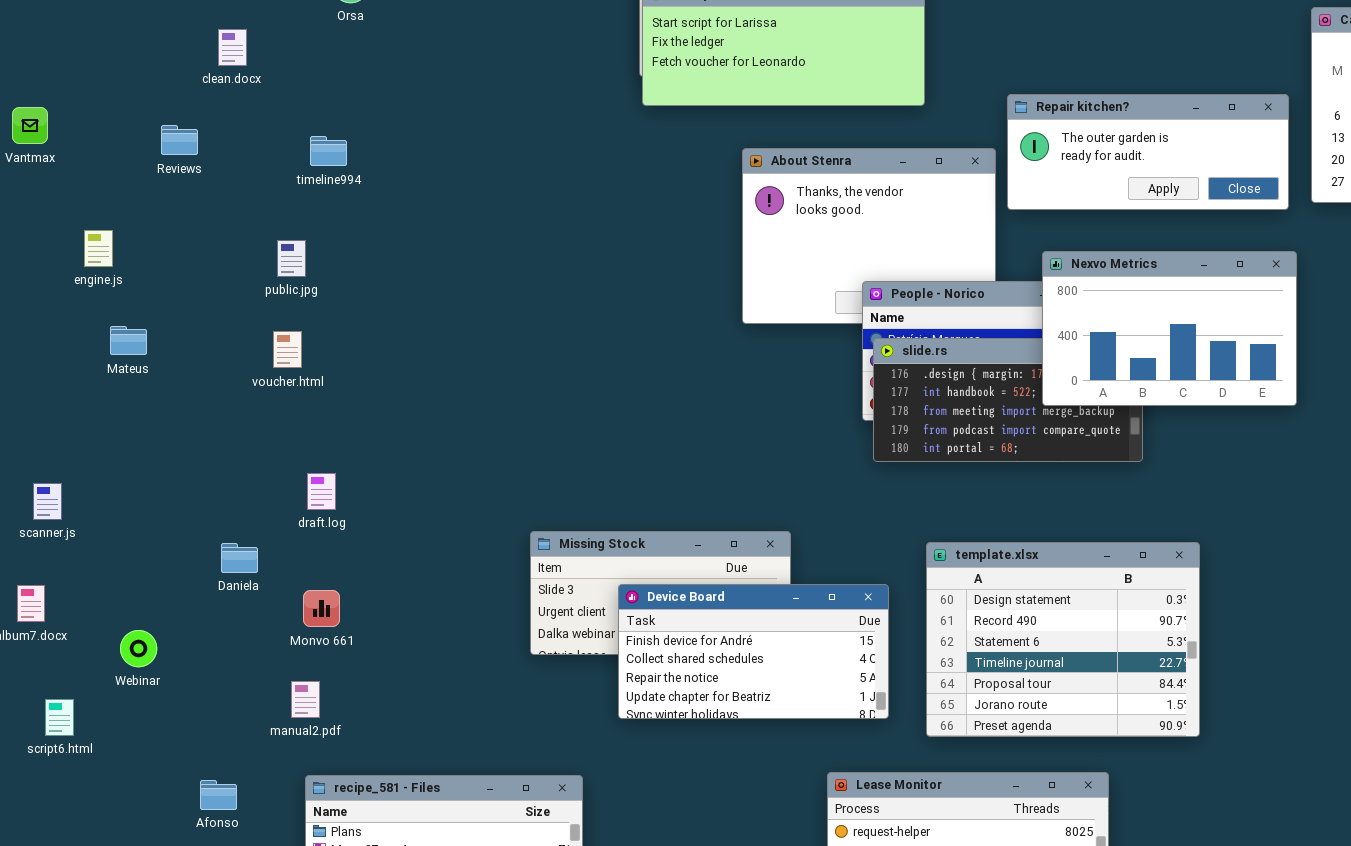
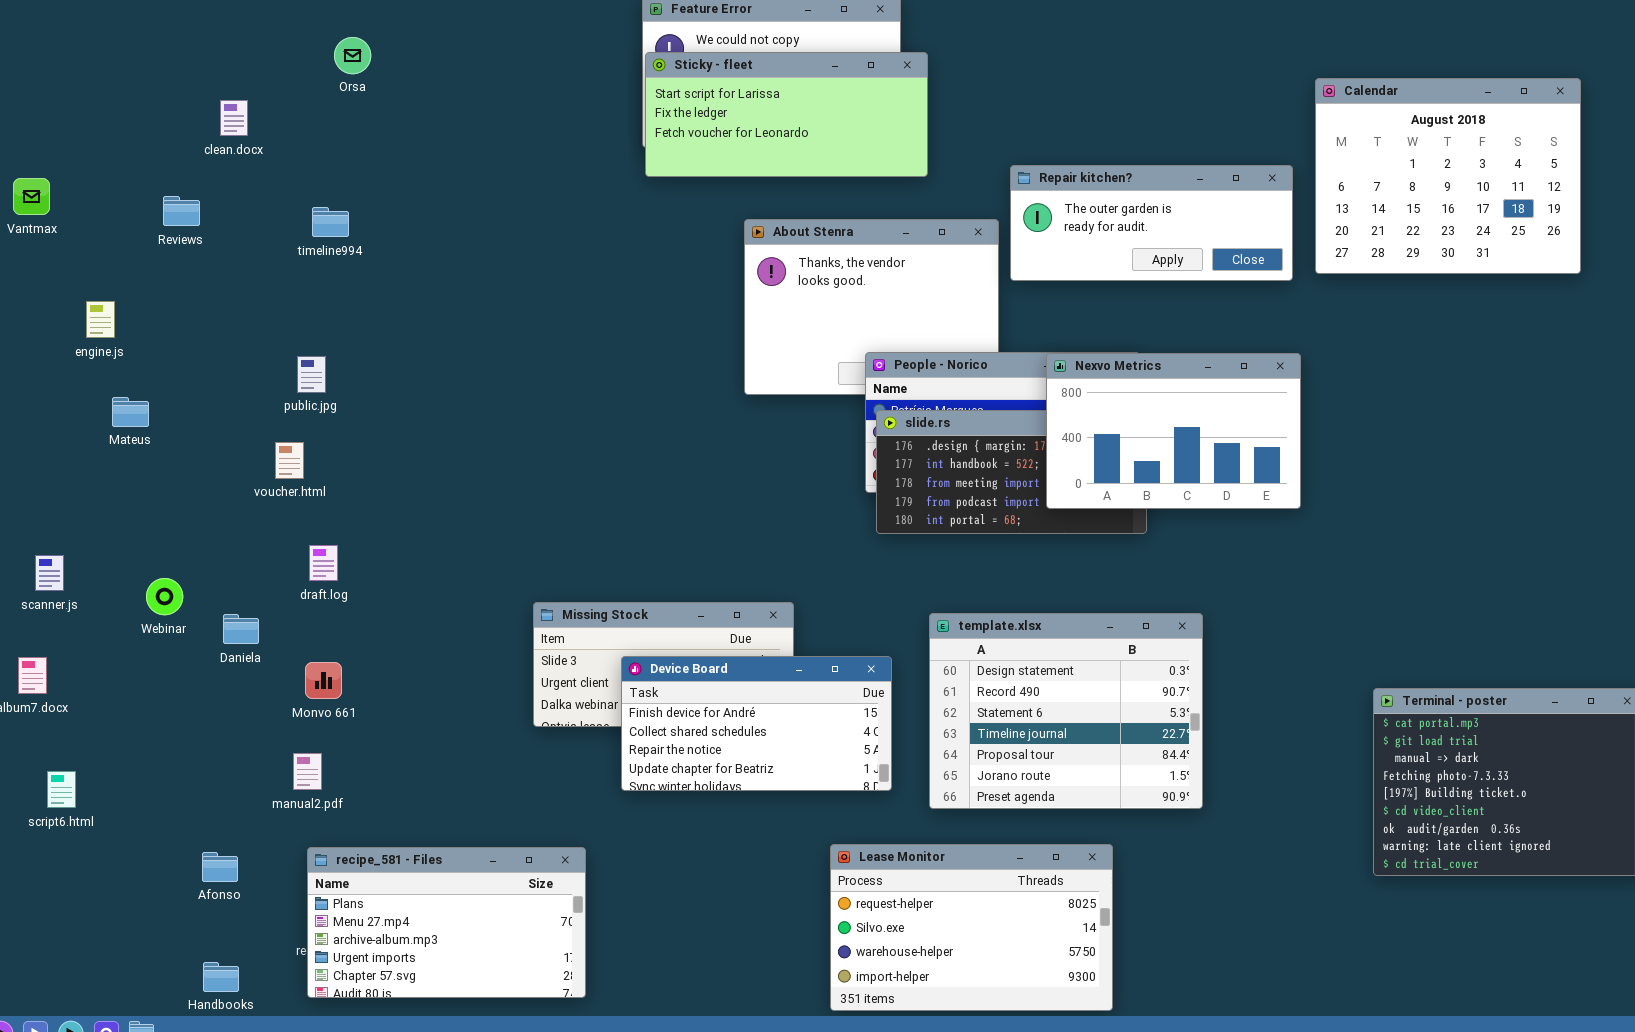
public.jpg: [277,240,306,277] -> [297,356,326,393], moved
Nexvo Metrics: [1042,251,1297,406] -> [1046,353,1301,509], moved
voucher.html: [273,331,302,368] -> [275,442,304,479], moved
Webinar: [120,630,157,667] -> [146,578,183,615], moved

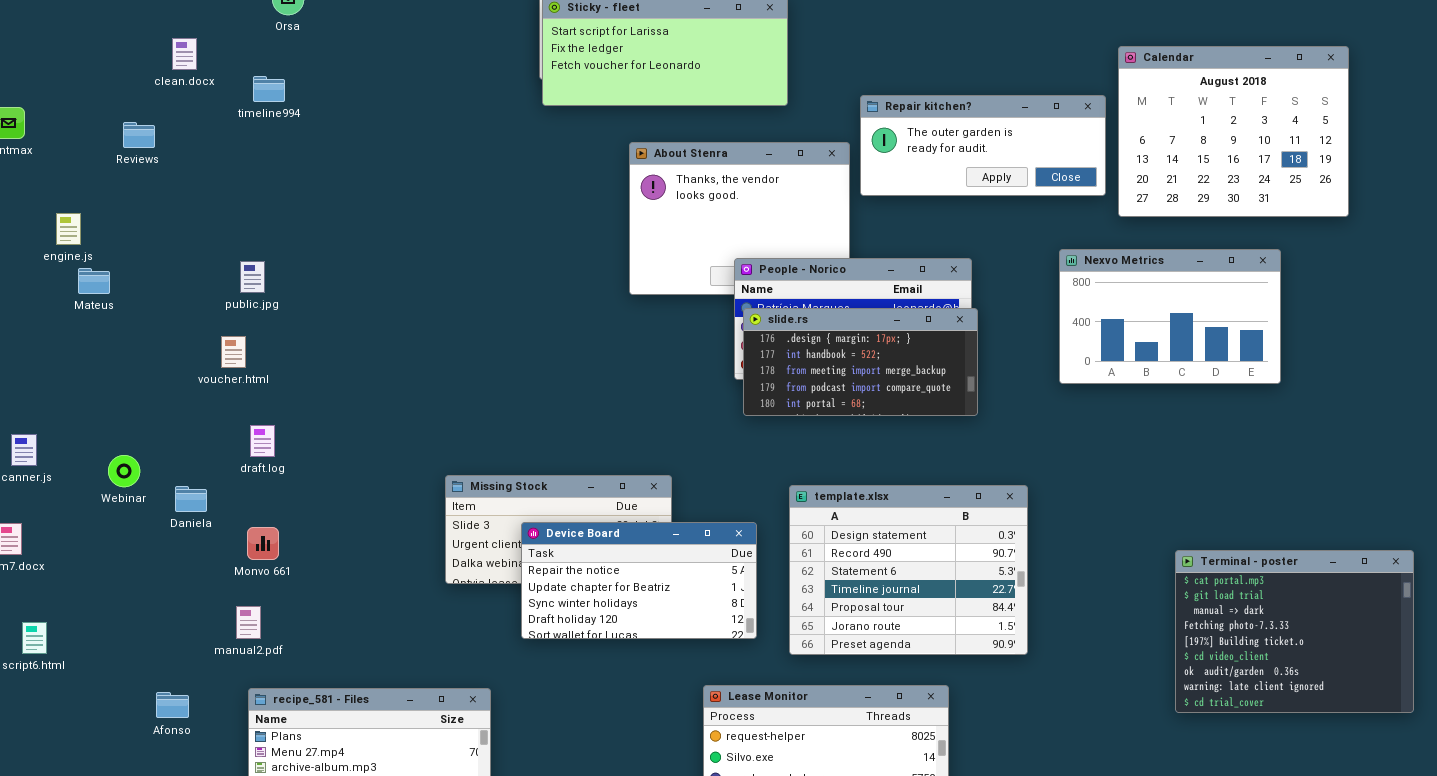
Calendar: [1315,78,1581,274] -> [1118,46,1349,217], moved
timeline994: [312,207,349,237] -> [253,76,285,102], moved
Nexvo Metrics: [1046,353,1301,509] -> [1059,249,1281,384], moved
Mateus: [112,397,149,427] -> [78,268,110,294], moved
Device Board: [621,656,892,791] -> [521,522,757,639], scrolled down 2 rows

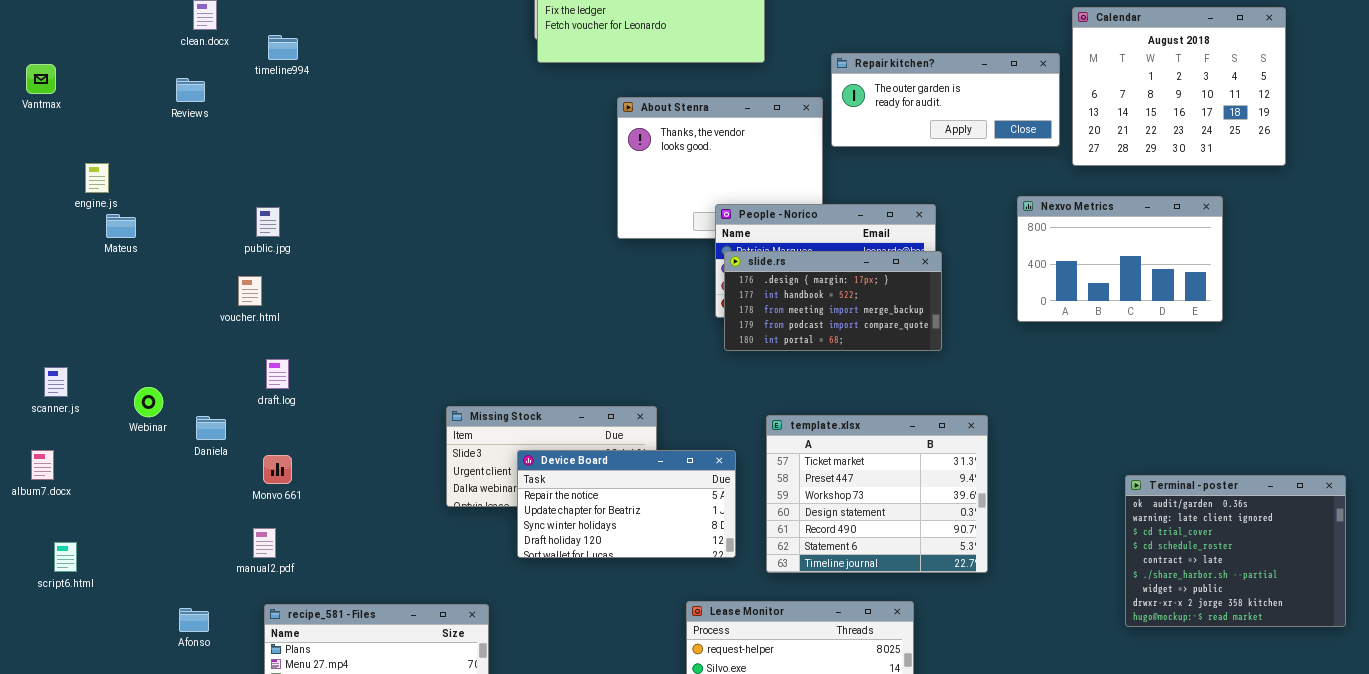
Reviews: [123,122,155,148] -> [176,78,205,102], moved
template.xlsx: [789,485,1028,655] -> [766,415,988,573], scrolled up 3 rows
Terminal - poster: [1175,550,1414,713] -> [1125,475,1346,627], scrolled down 6 rows

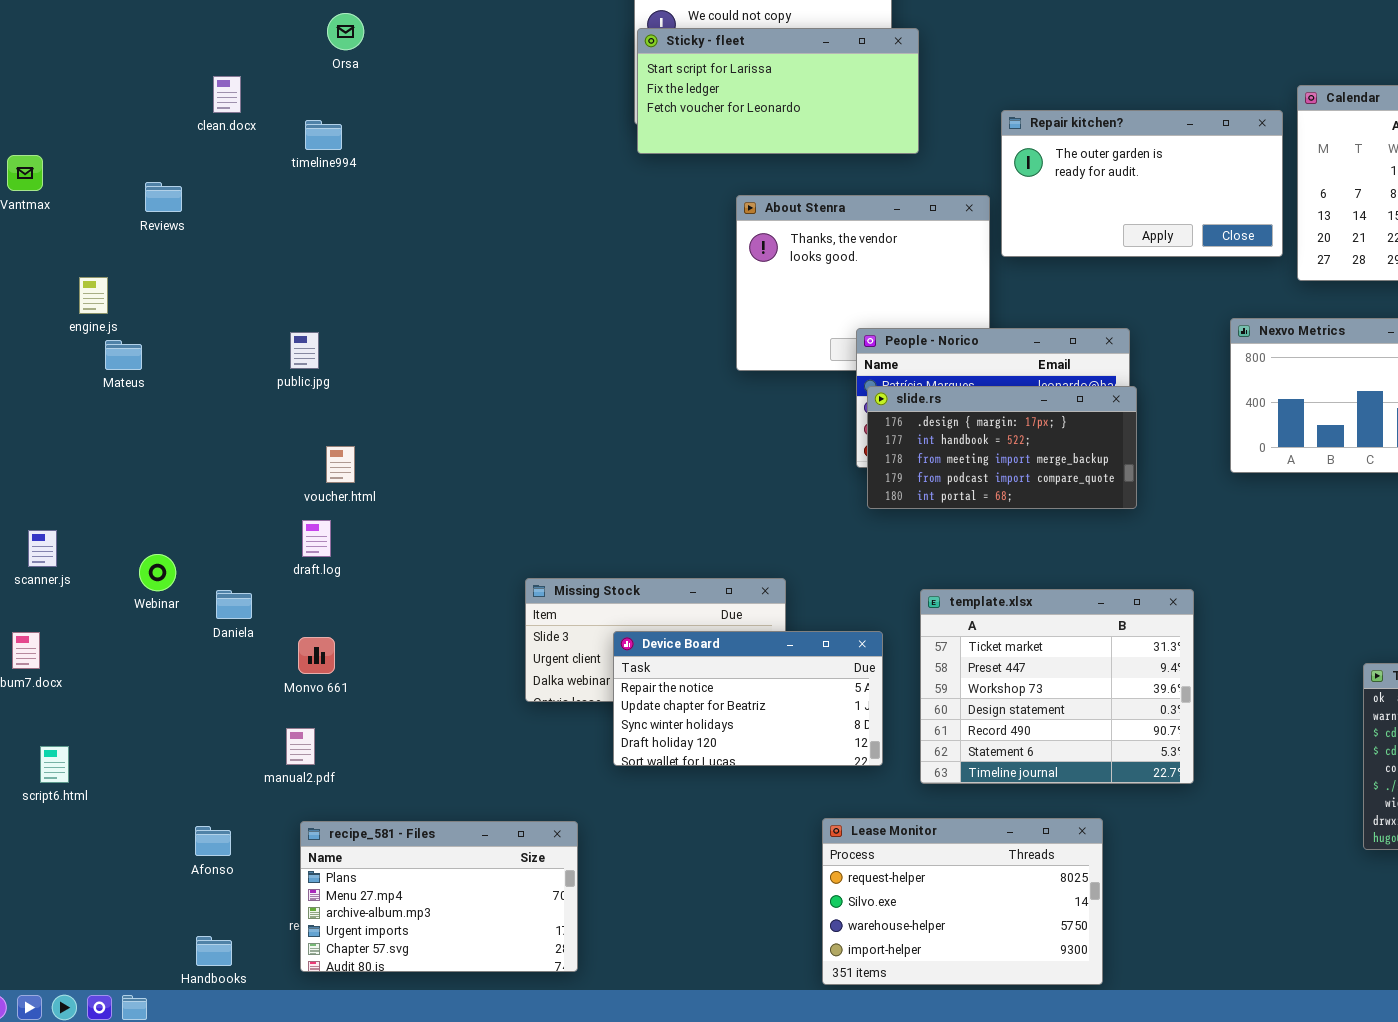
Repair kitchen?: [831,53,1060,147] -> [1001,110,1283,257], resized
Reviews: [176,78,205,102] -> [145,182,182,212], moved
voucher.html: [238,276,262,306] -> [326,446,355,483], moved

